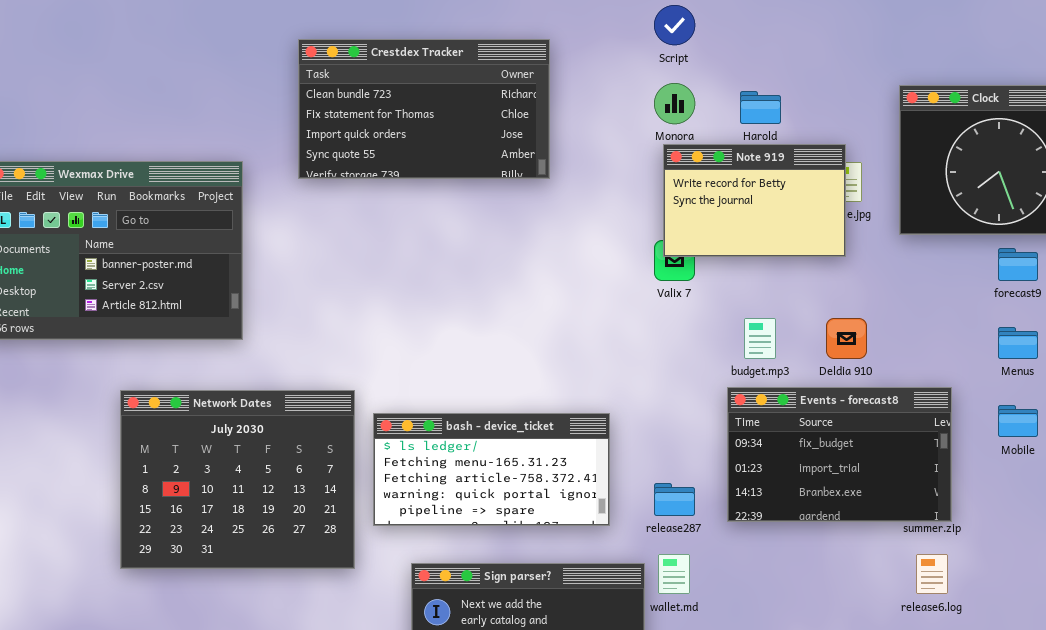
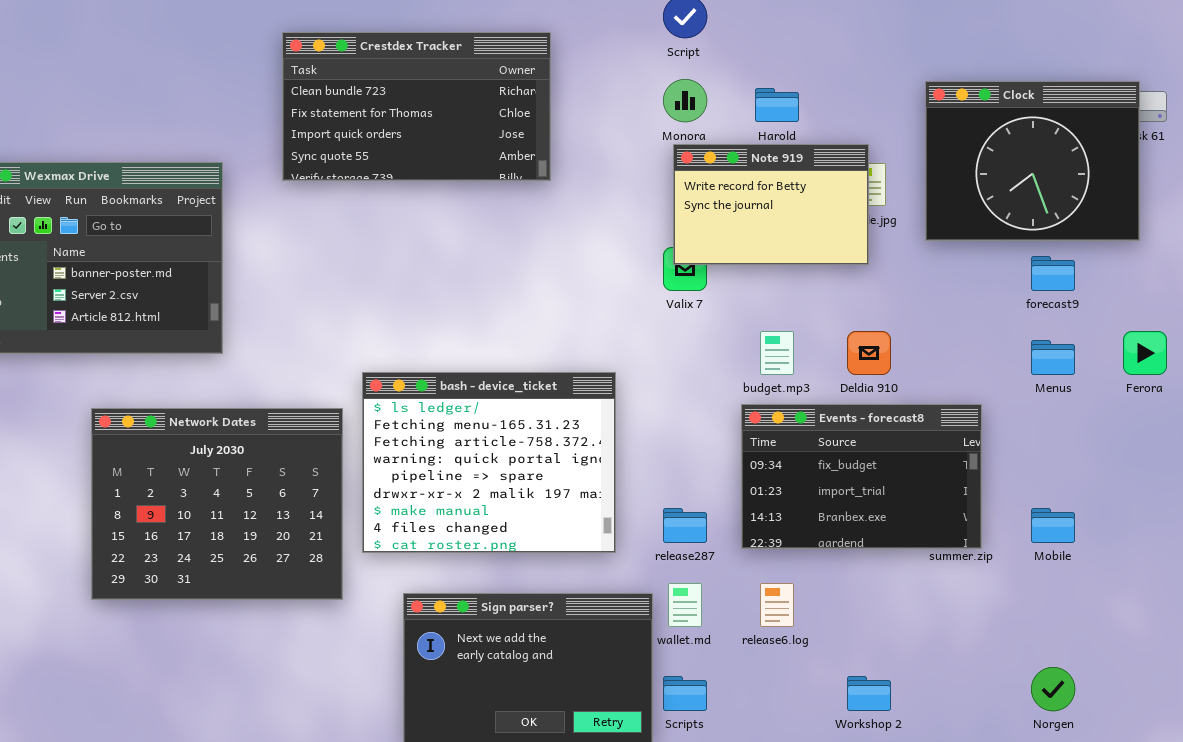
Mobile: [998,405,1038,437] -> [1031,508,1075,543], moved
bash - device_ticket: [373,413,610,526] -> [362,372,616,553], resized
release6.log: [916,554,948,594] -> [760,583,794,627], moved

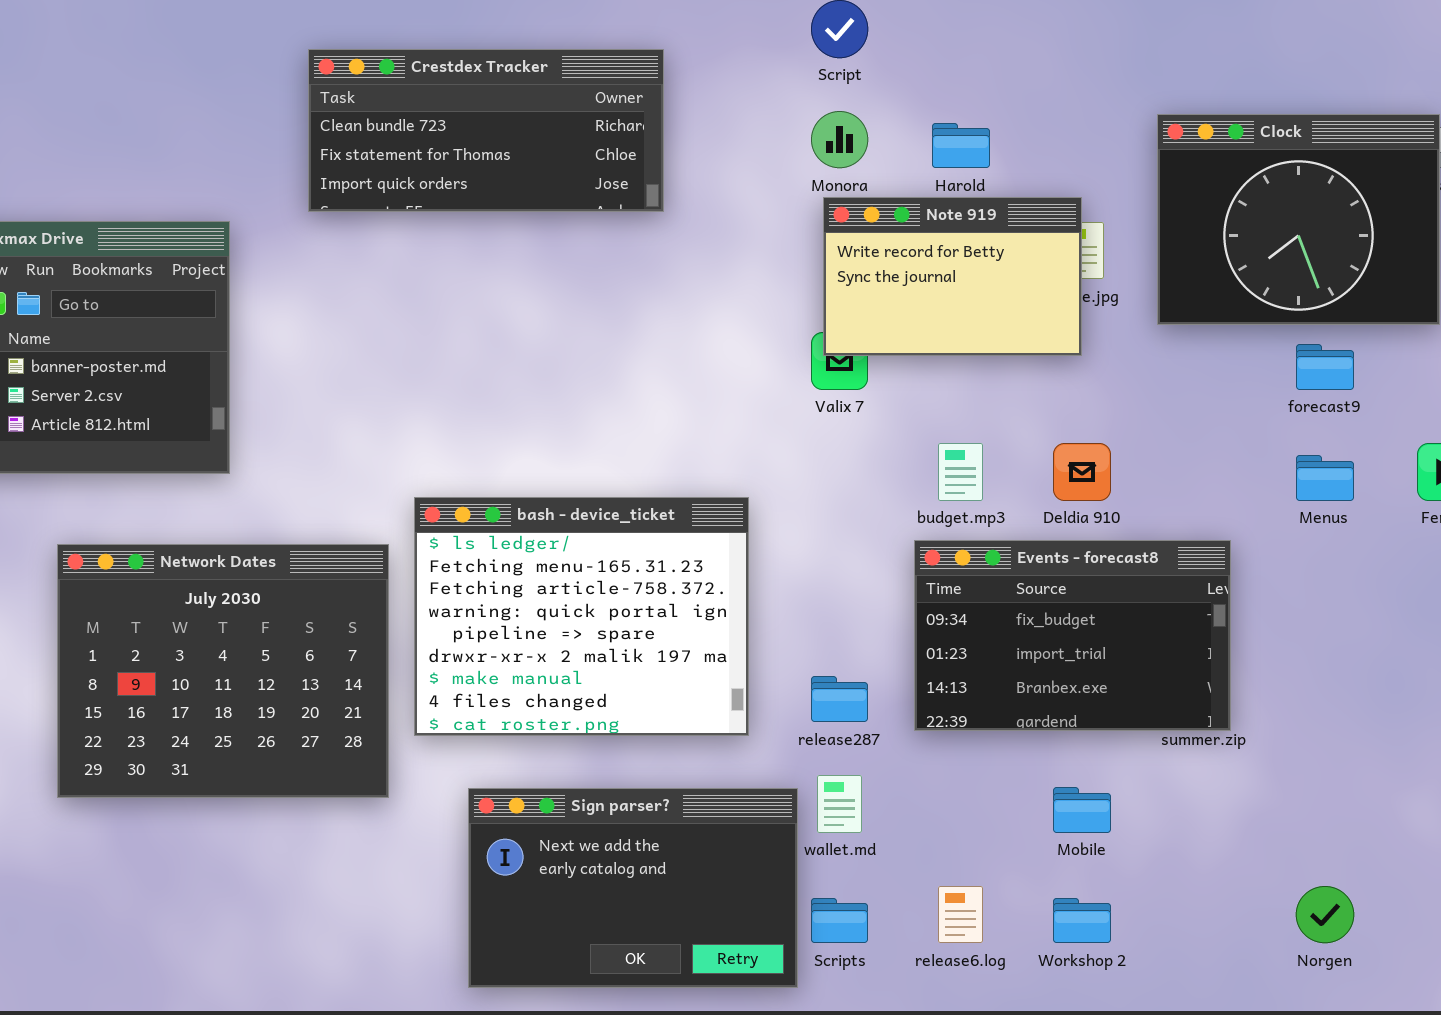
Crestdex Tracker: [282,32,551,181] -> [308,49,664,212], resized
Mobile: [1031,508,1075,543] -> [1053,787,1111,833], moved
release6.log: [760,583,794,627] -> [938,886,983,943], moved

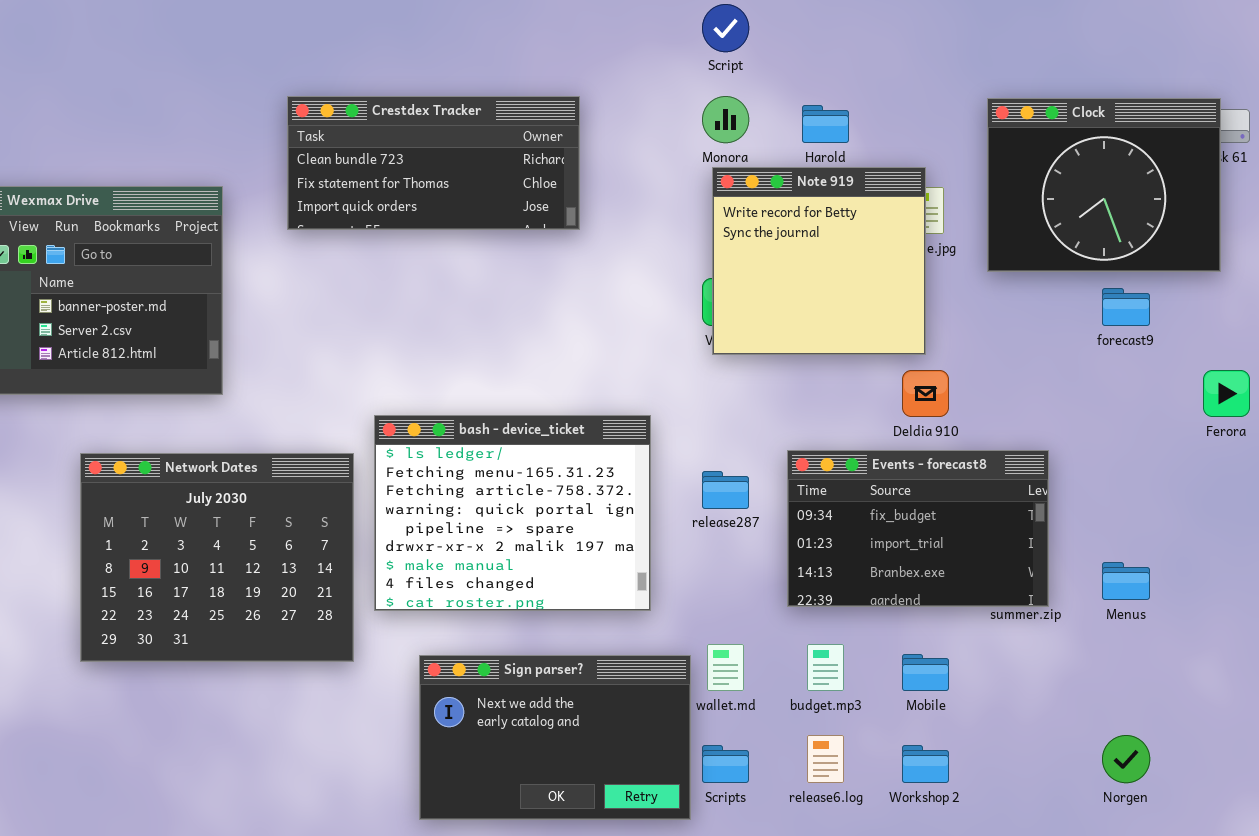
Crestdex Tracker: [308,49,664,212] -> [287,96,580,230], moved
Note 919: [823,197,1082,356] -> [712,167,926,355], resized
budget.mp3: [938,443,983,501] -> [807,644,844,691], moved
Menus: [1296,455,1354,501] -> [1102,562,1150,600], moved
release287: [811,676,868,722] -> [702,471,749,509], moved

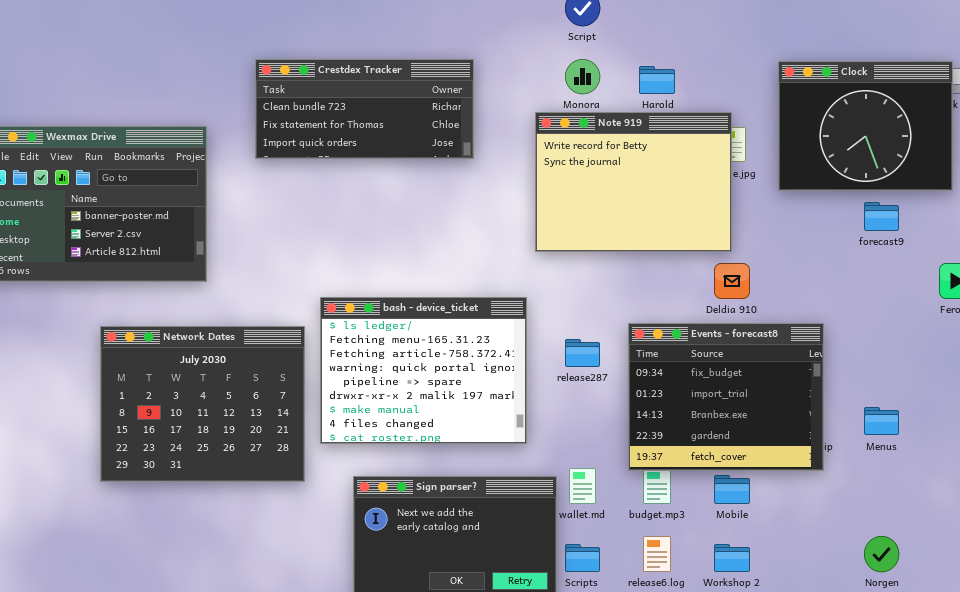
Note 919: [712,167,926,355] -> [535,112,732,252], resized
Events - forecast8: [787,450,1049,607] -> [628,323,824,471], resized

